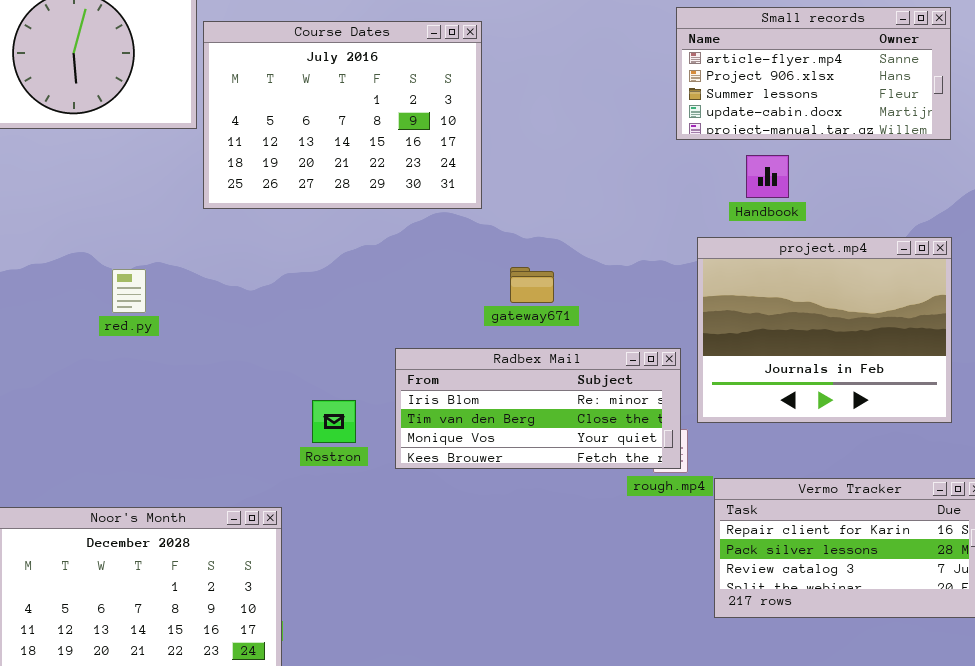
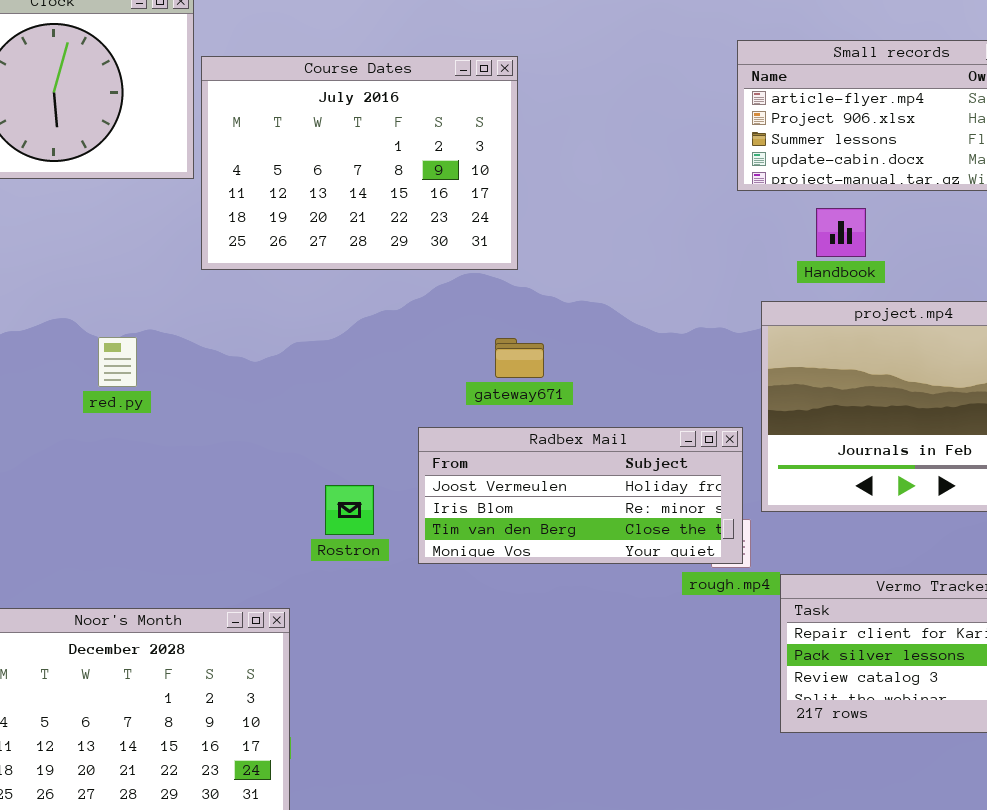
gateway671: [510,267,554,303] -> [495,338,544,378], moved
Radbex Mail: [395,348,681,469] -> [418,427,743,564], scrolled up 1 row

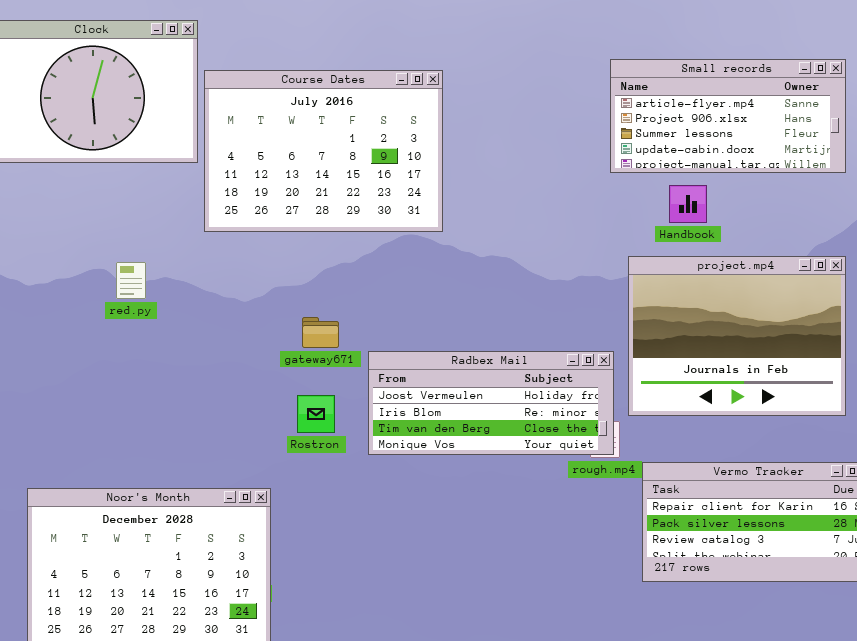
red.py: [98,337,137,387] -> [116,262,146,299], moved
gateway671: [495,338,544,378] -> [302,317,339,348], moved

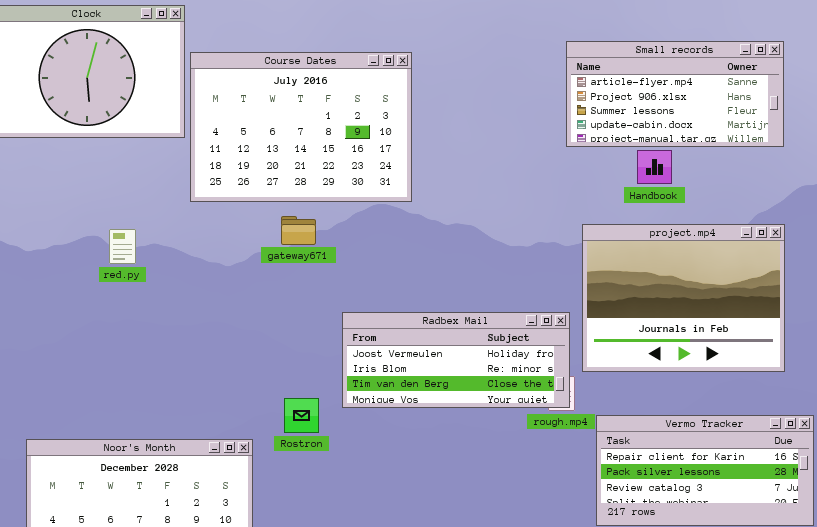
Handbook: [669,185,707,223] -> [637,150,672,184], moved
gateway671: [302,317,339,348] -> [281,216,316,245], moved
Rostron: [297,395,335,433] -> [284,398,319,433], moved

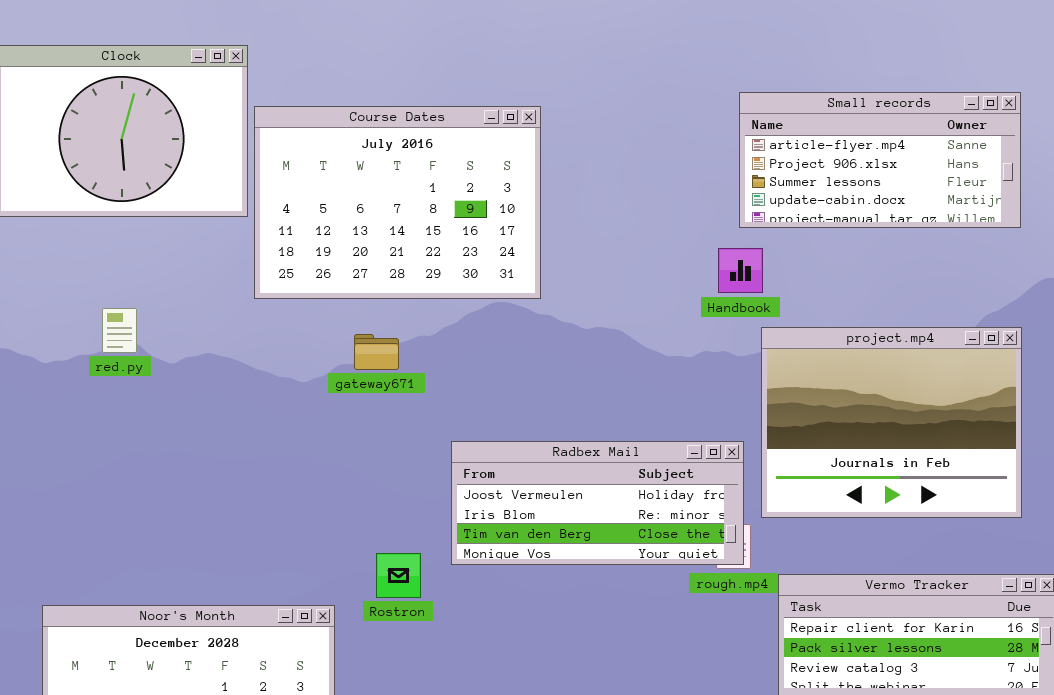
Handbook: [637,150,672,184] -> [718,248,763,293], moved
gateway671: [281,216,316,245] -> [354,334,399,370], moved
red.py: [109,229,136,264] -> [102,308,137,353], moved

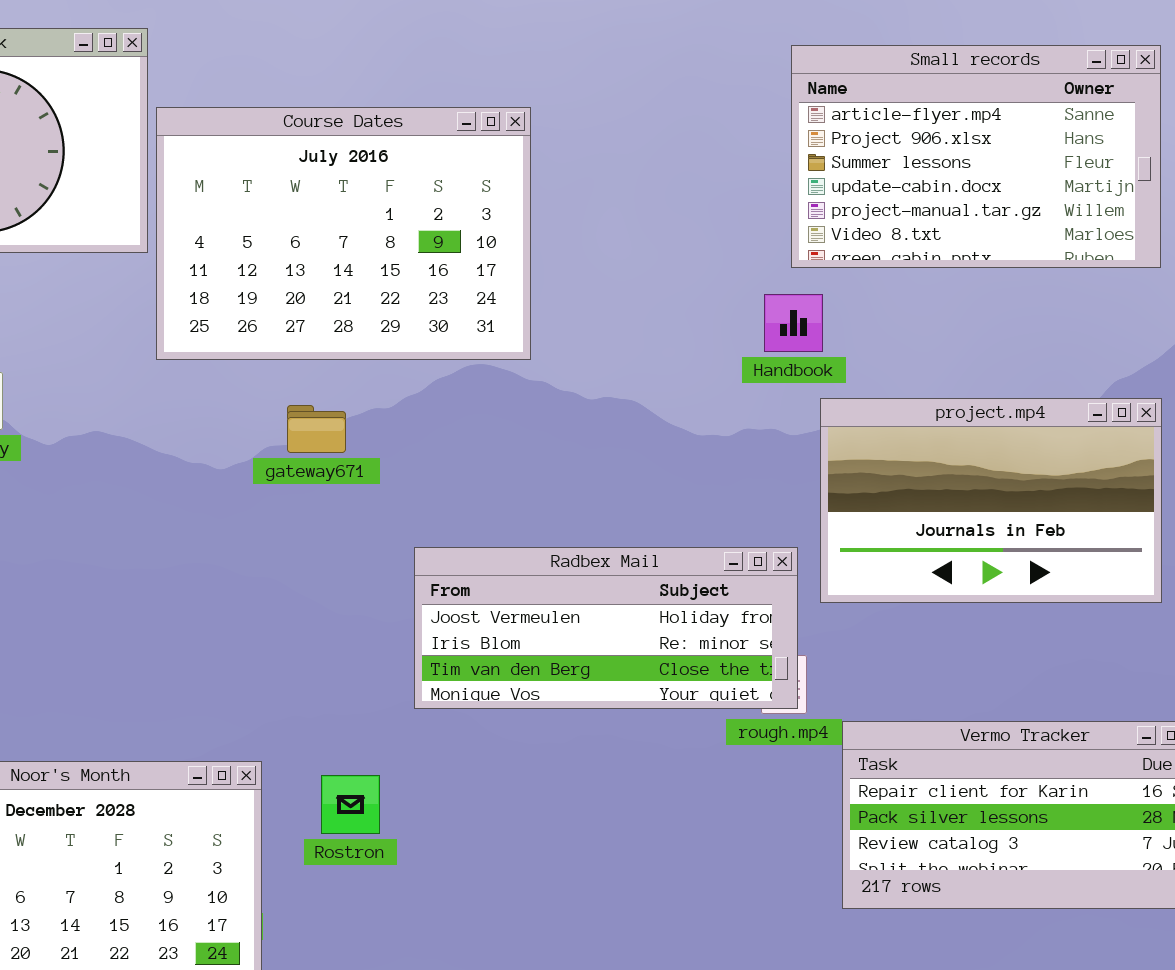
Small records: [739,92,1021,228] -> [791,45,1161,268], resized
project.mp4: [761,327,1022,518] -> [820,398,1162,603], resized
Rostron: [376,553,421,598] -> [321,775,380,834], moved

